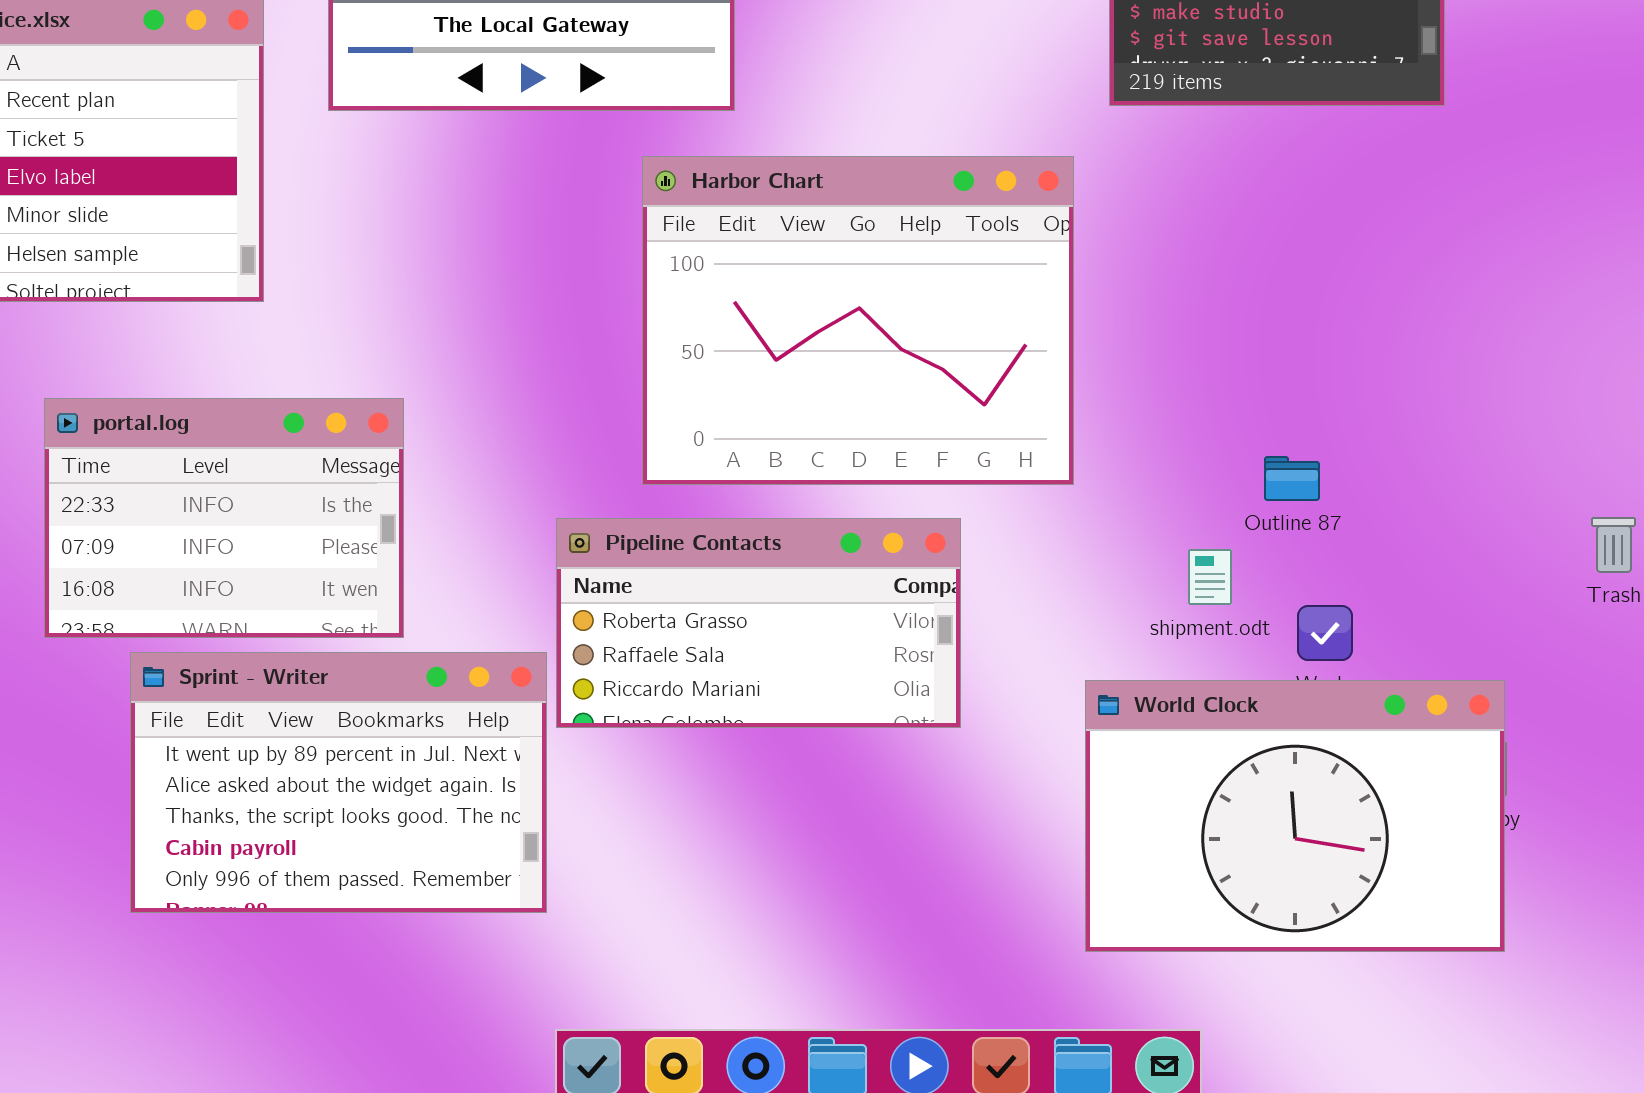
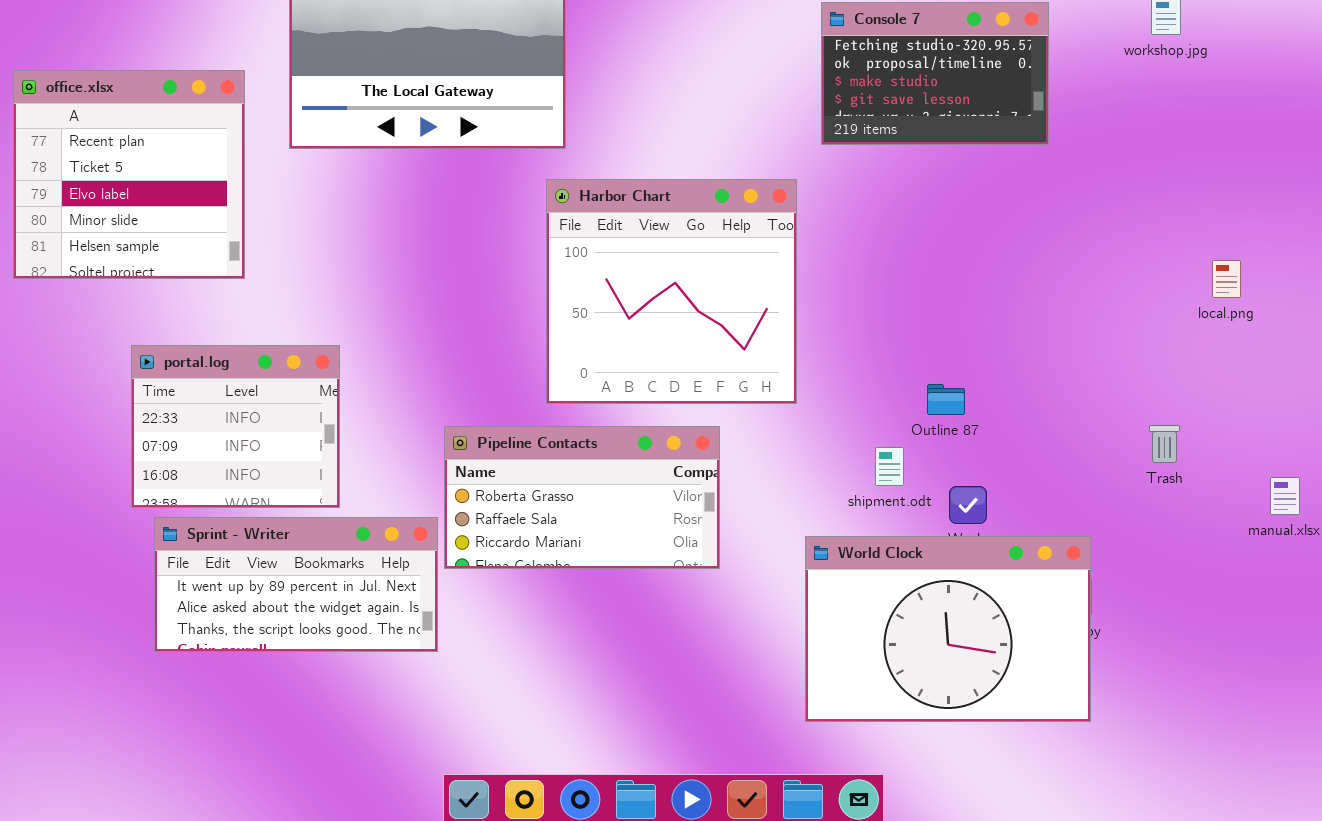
Harbor Chart: [642,156,1074,485] -> [546,179,797,404], resized
portal.log: [44,398,404,638] -> [131,345,340,508], resized
Sprint - Writer: [130,652,547,913] -> [154,517,438,652], resized

